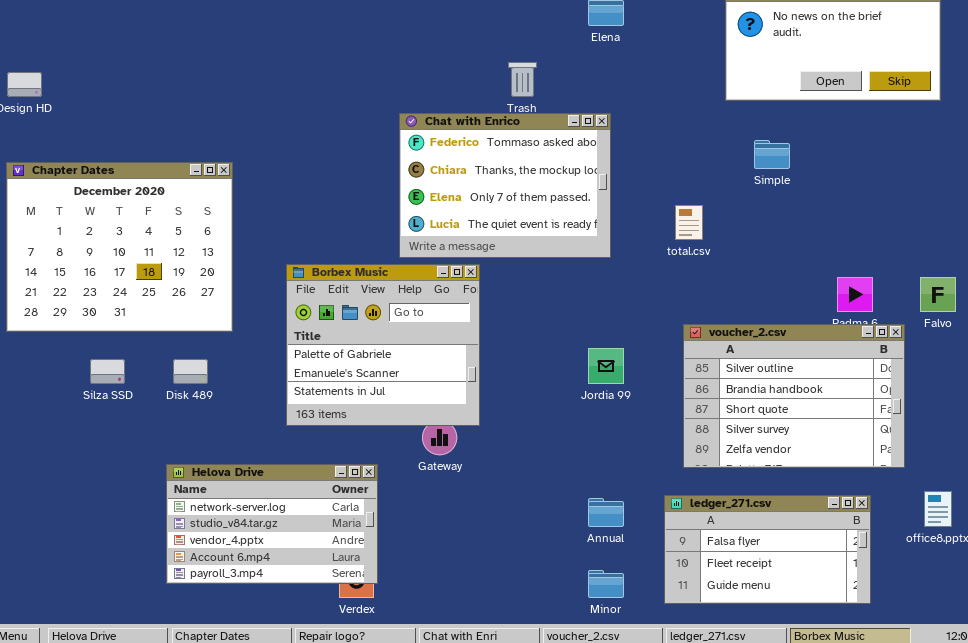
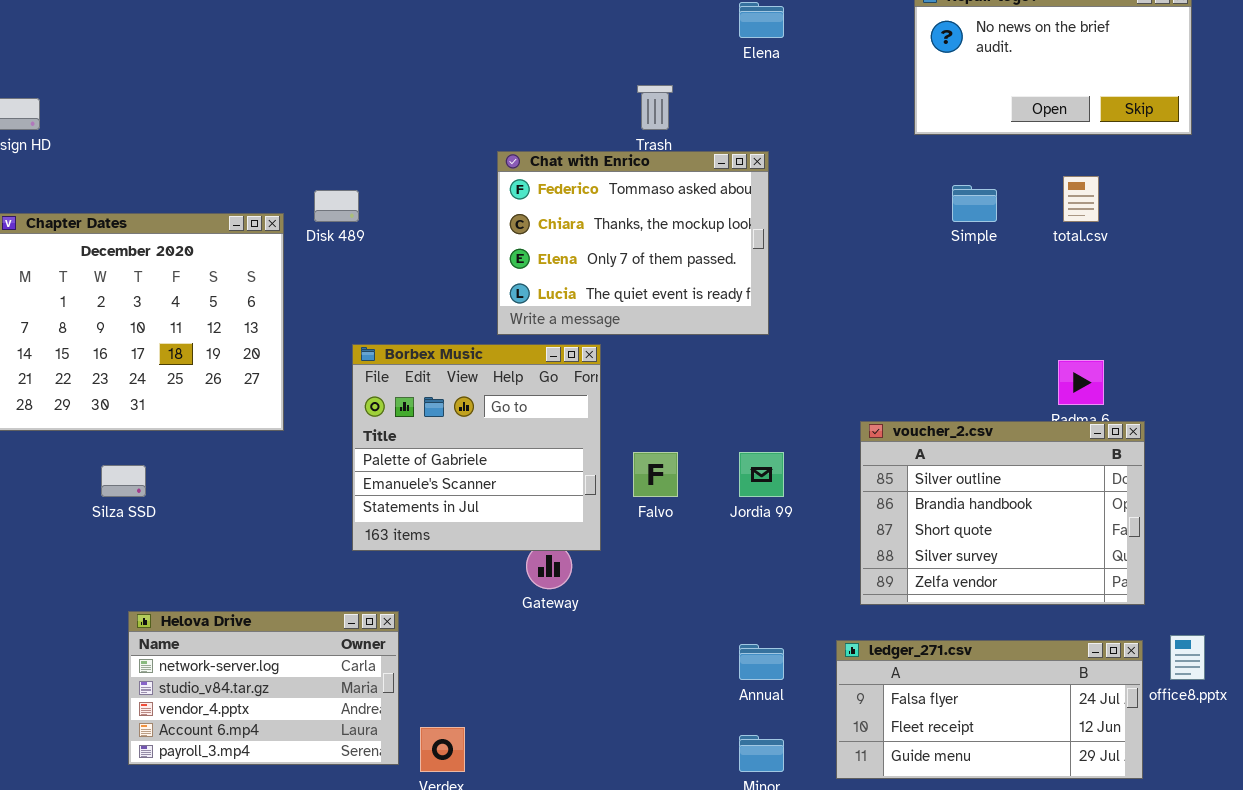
total.csv: [675,205,703,240] -> [1063,176,1099,222], moved
Falvo: [920,277,956,312] -> [633,452,678,497], moved
Disk 489: [173,359,208,384] -> [314,190,359,222], moved
Helova Drive: [166,464,378,584] -> [128,611,399,765], moved
ledger_271.csv: [664,495,871,604] -> [836,640,1143,779], resized

